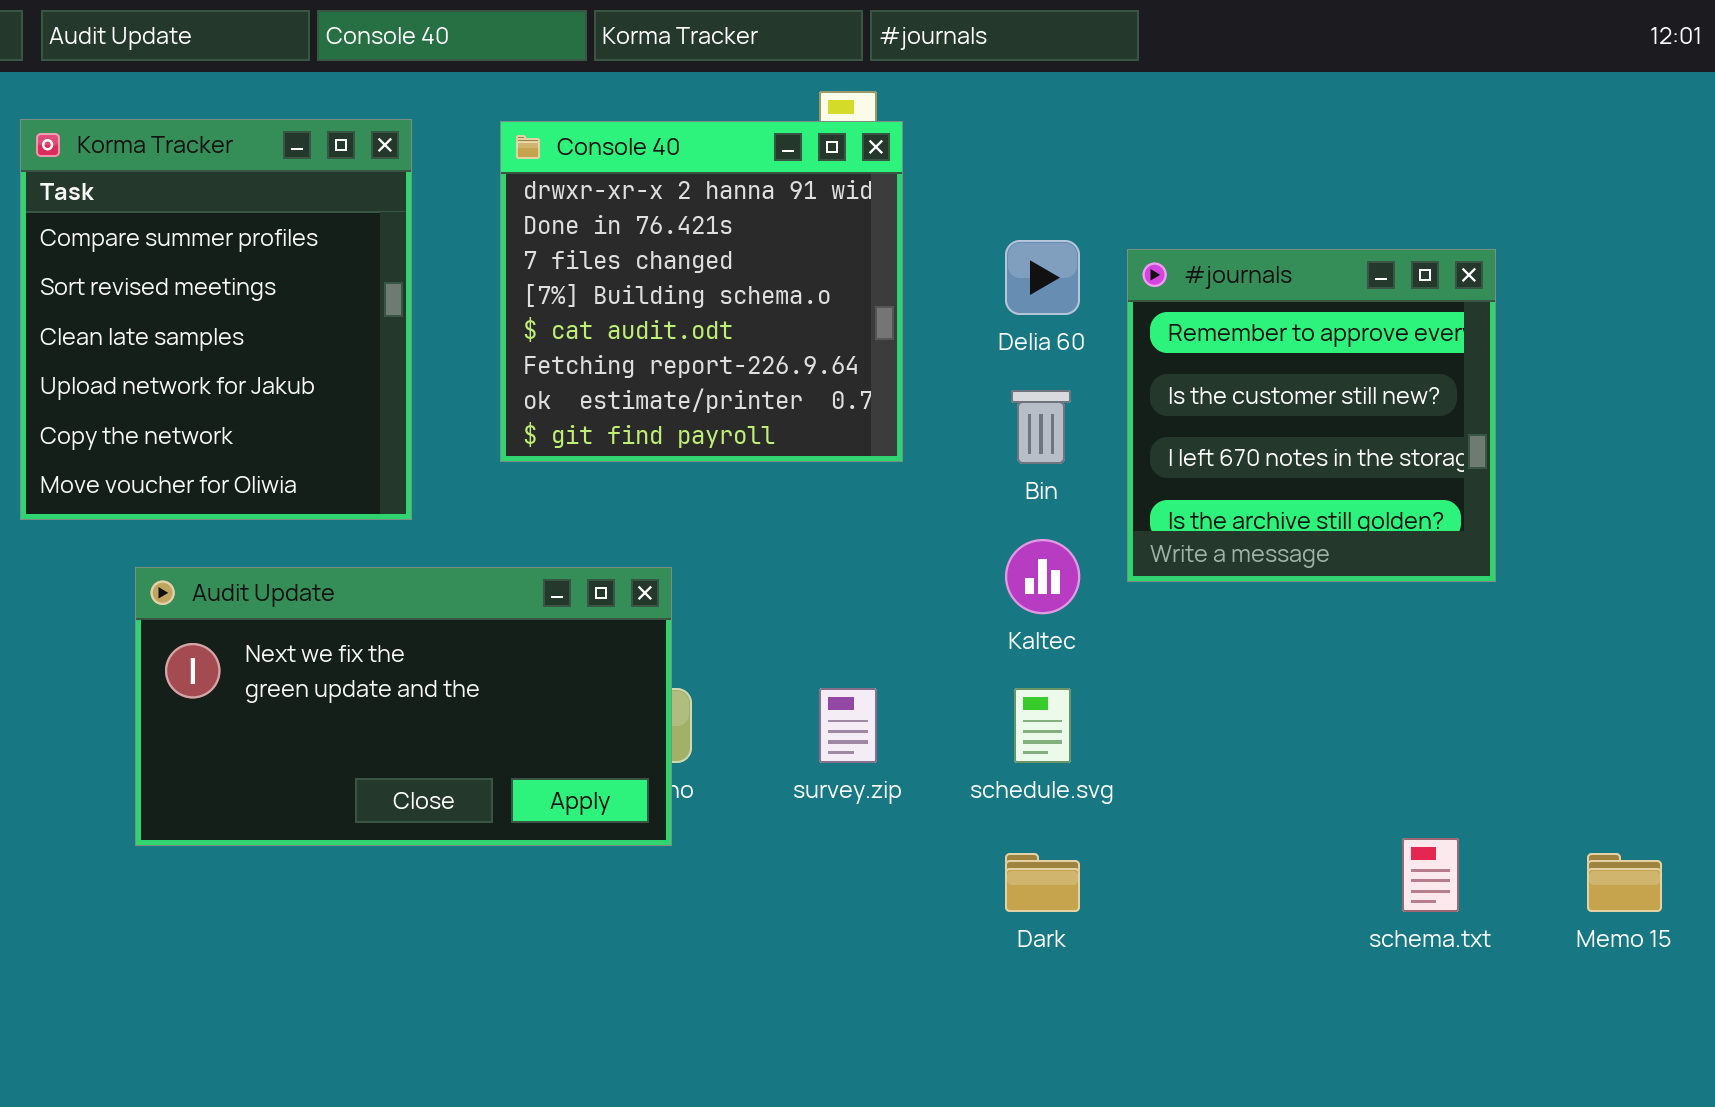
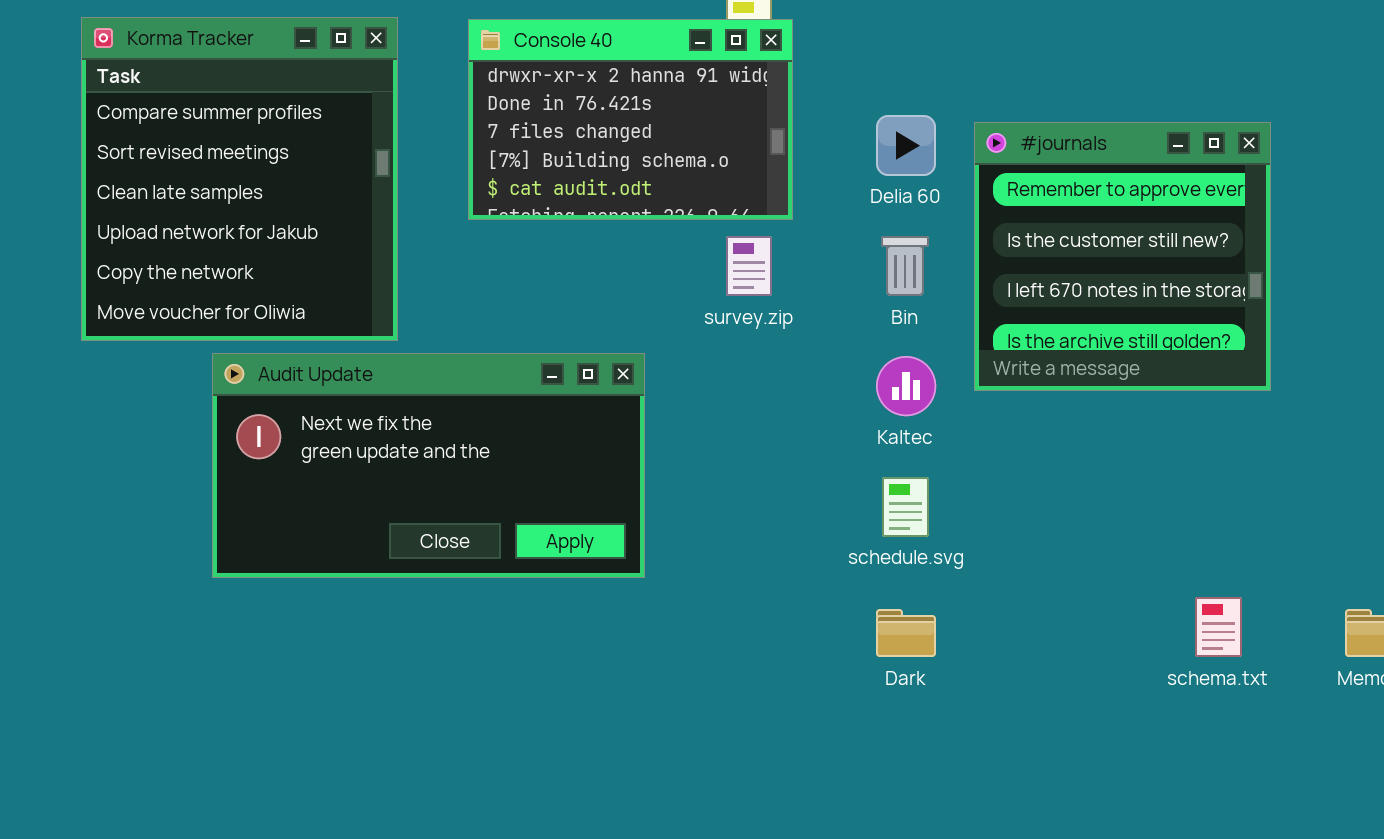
Console 40: [500,121,903,462] -> [468,19,793,220], resized
Audit Update: [135,567,672,846] -> [212,353,645,578], moved
survey.zip: [819,688,877,763] -> [726,236,772,296], moved

